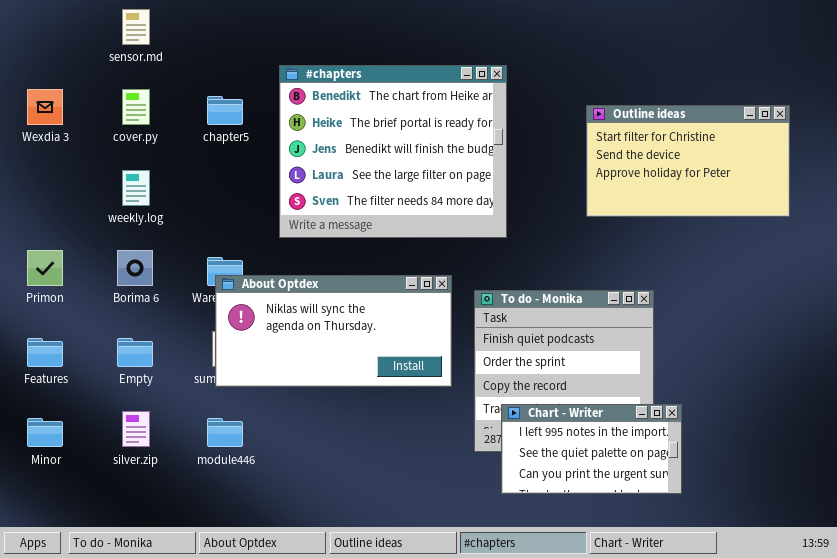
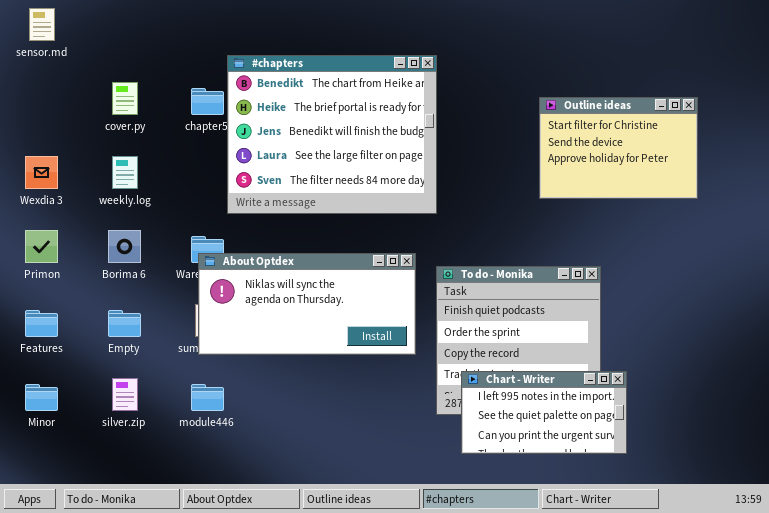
sensor.md: [122,9,150,45] -> [29,8,55,41], moved
#chapters: [279,65,507,238] -> [227,55,437,214], moved
Wexdia 3: [27,89,63,125] -> [25,156,58,189], moved
Outline ideas: [586,105,790,217] -> [539,97,698,199], resized

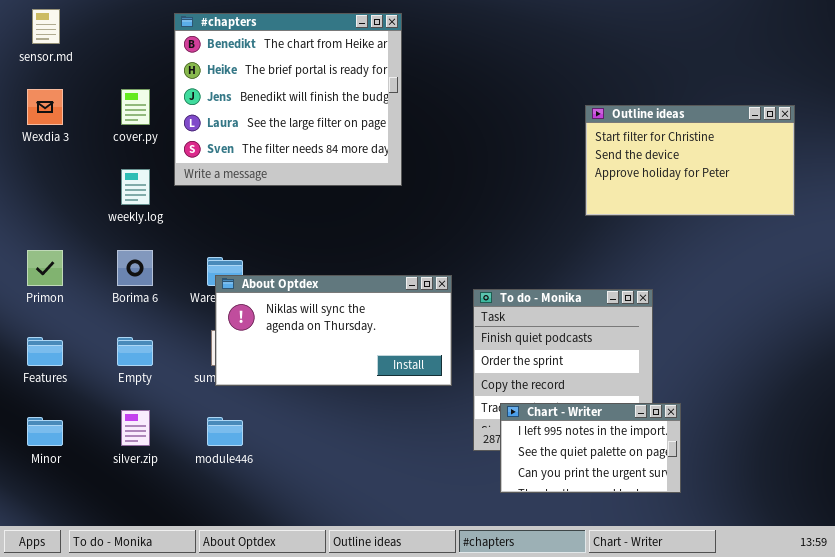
#chapters: [227,55,437,214] -> [174,13,402,186], moved
Outline ideas: [539,97,698,199] -> [585,105,795,216], resized
Wexdia 3: [25,156,58,189] -> [27,89,63,125], moved

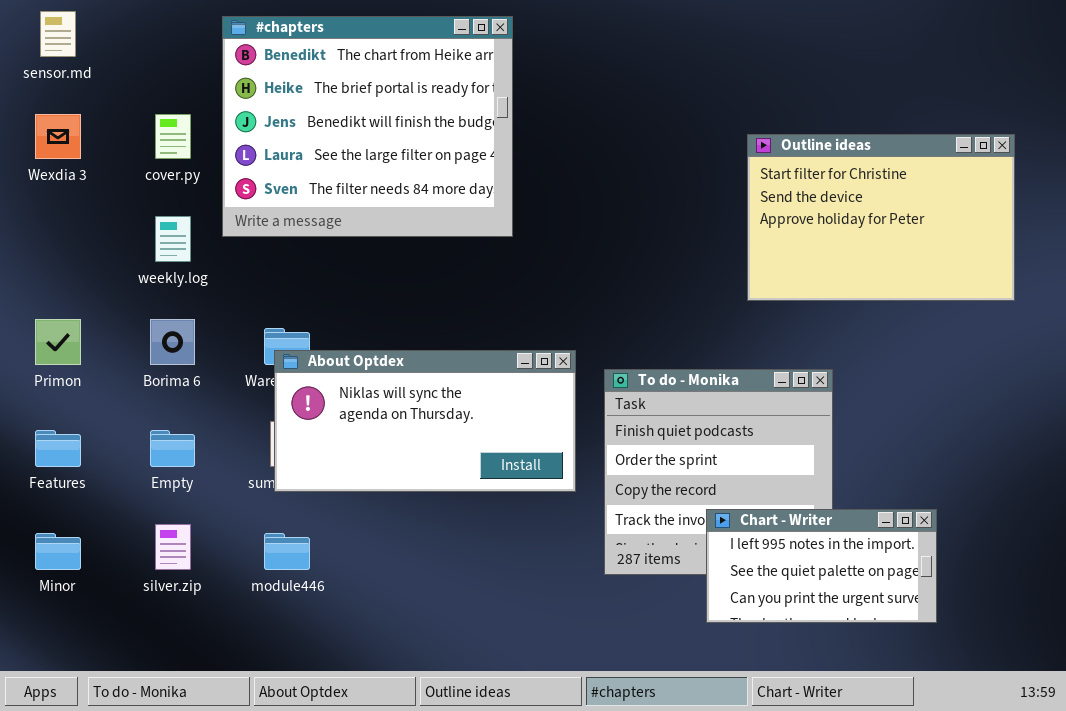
Outline ideas: [585,105,795,216] -> [747,134,1015,301], resized
Chart - Writer: [500,403,681,493] -> [706,509,937,623], moved

